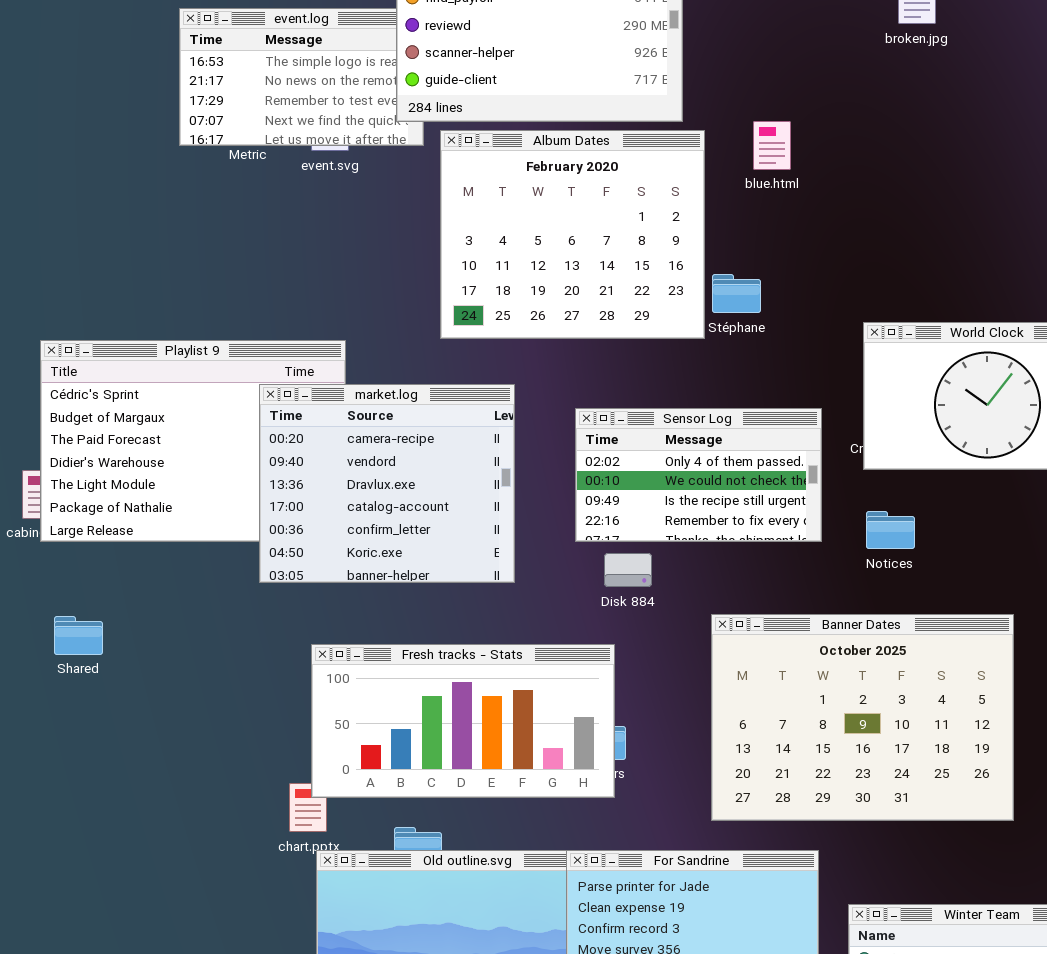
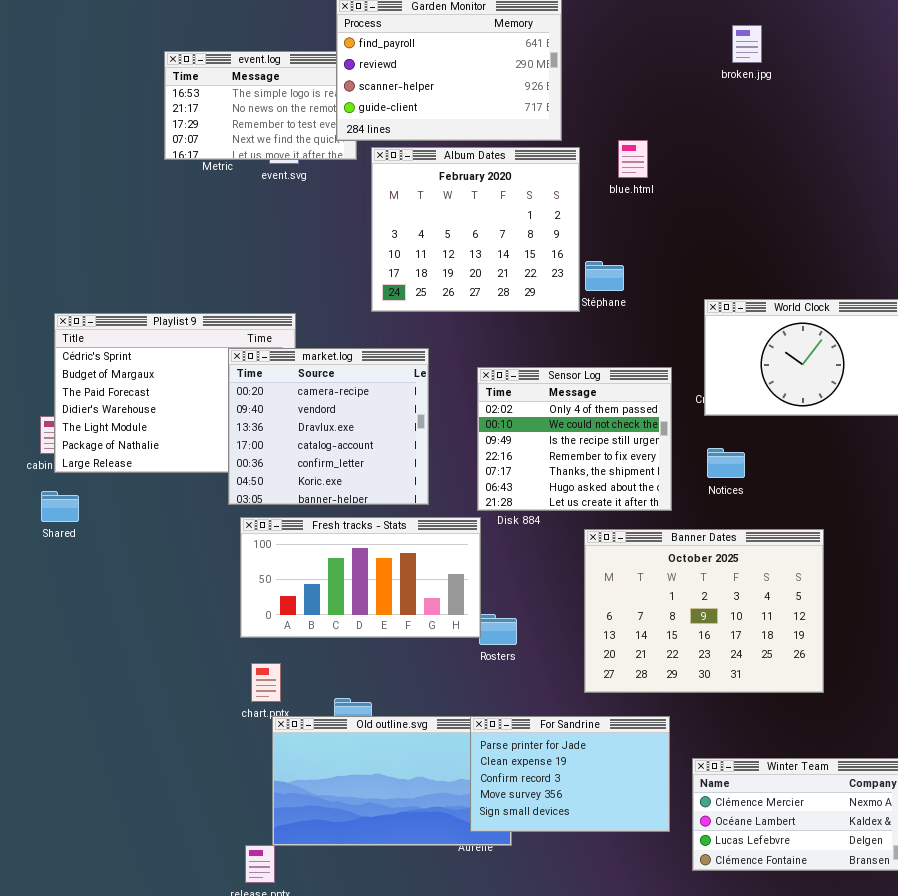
Sensor Log: [575,408,822,542] -> [477,367,672,511], resized
Shared: [54,616,103,655] -> [41,491,79,522], moved
Fresh tracks - Stats: [311,644,615,798] -> [240,517,481,638], moved

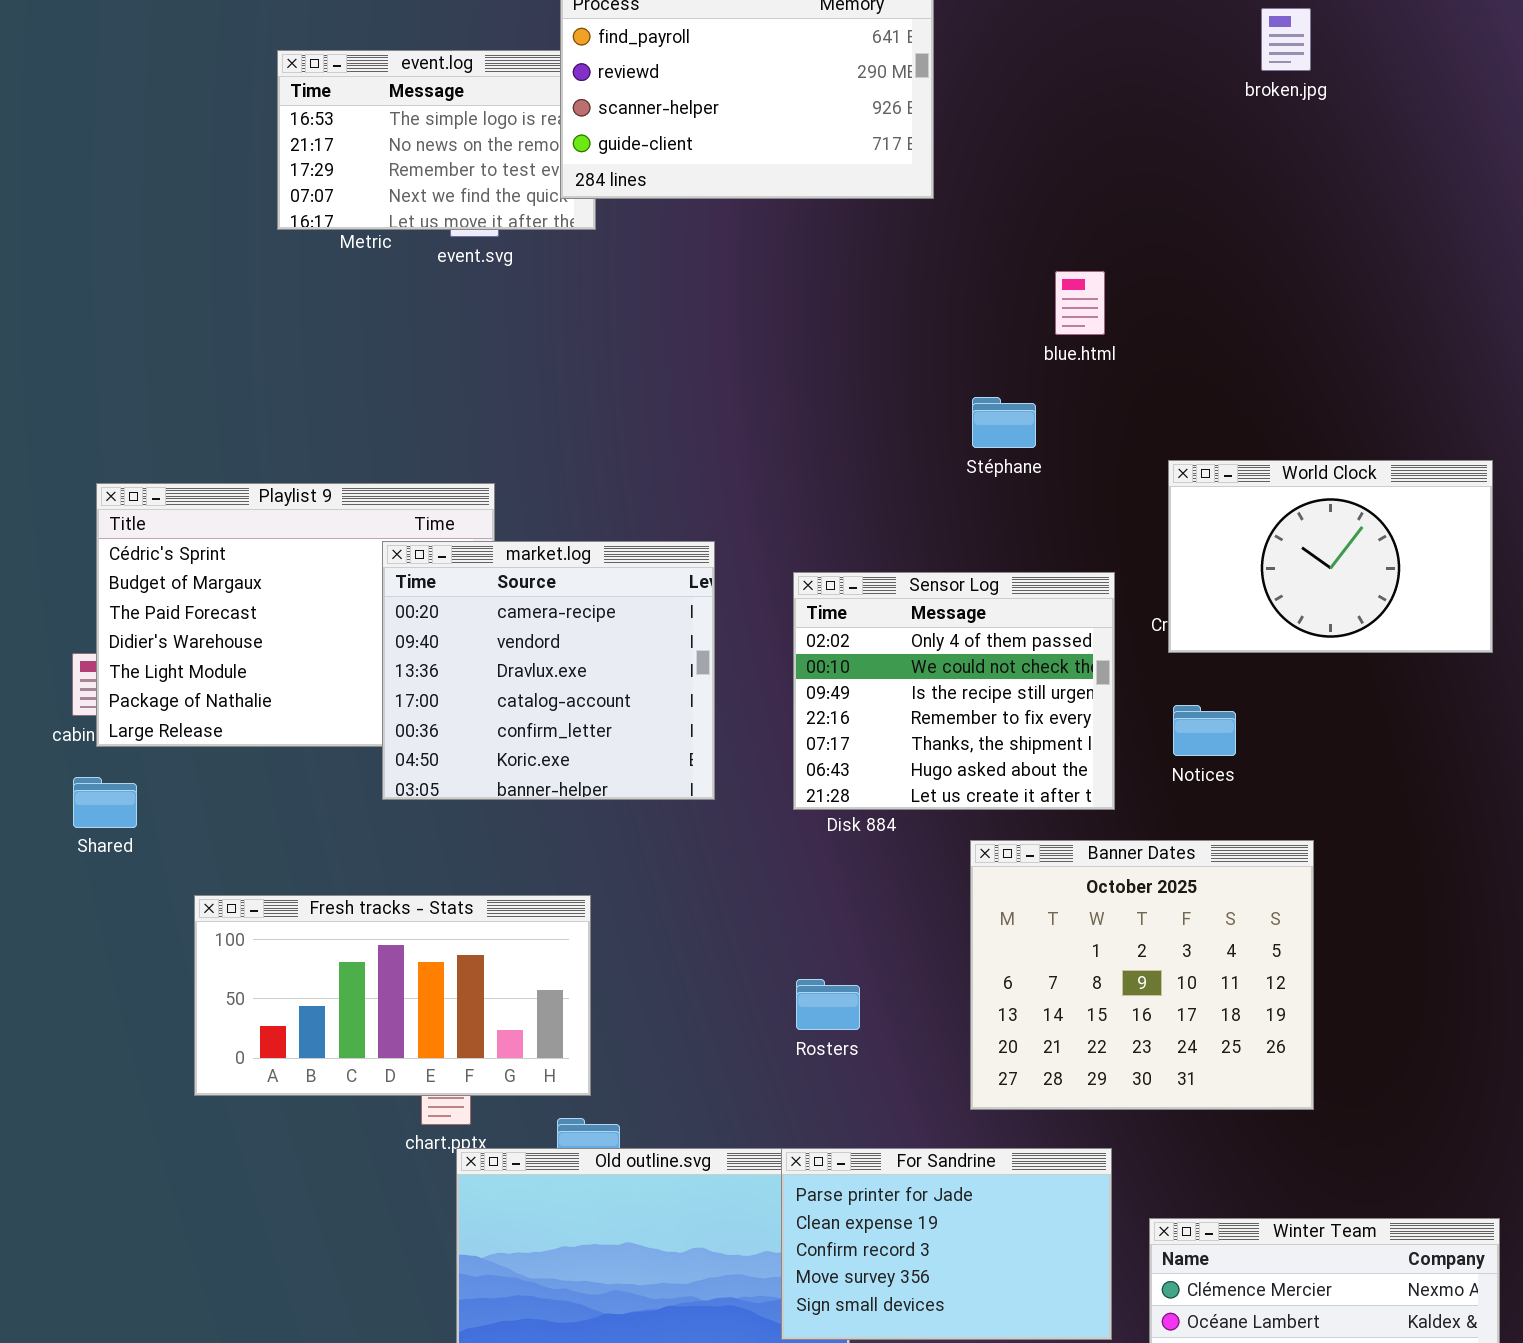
broken.jpg: [732,25,762,63] -> [1261,8,1311,71], moved
blue.html: [618,140,648,178] -> [1055,271,1105,335], moved
Album Dates: [371,147,580,312] -> none, closed
Fresh tracks - Stats: [240,517,481,638] -> [194,895,591,1096], moved
Banner Dates: [584,529,824,693] -> [970,840,1314,1110], resized

